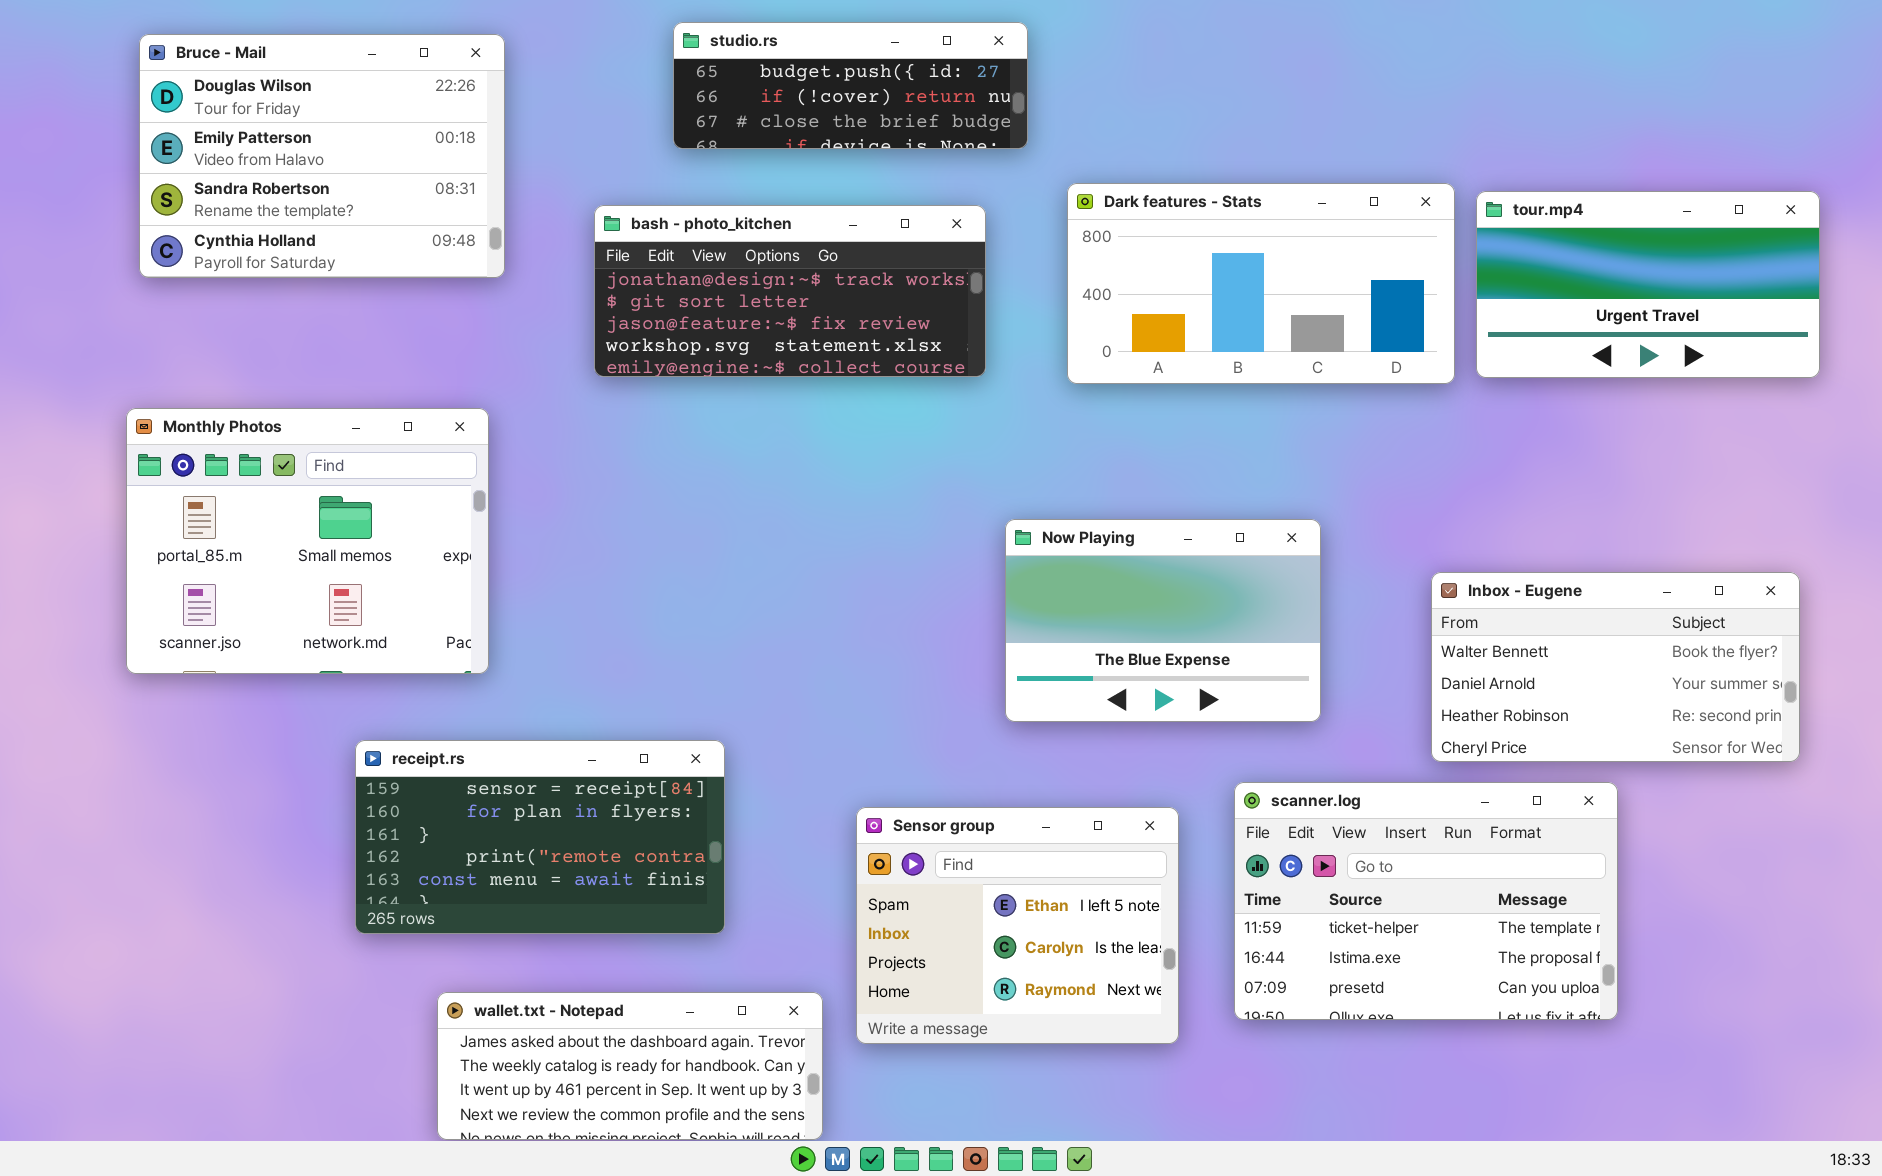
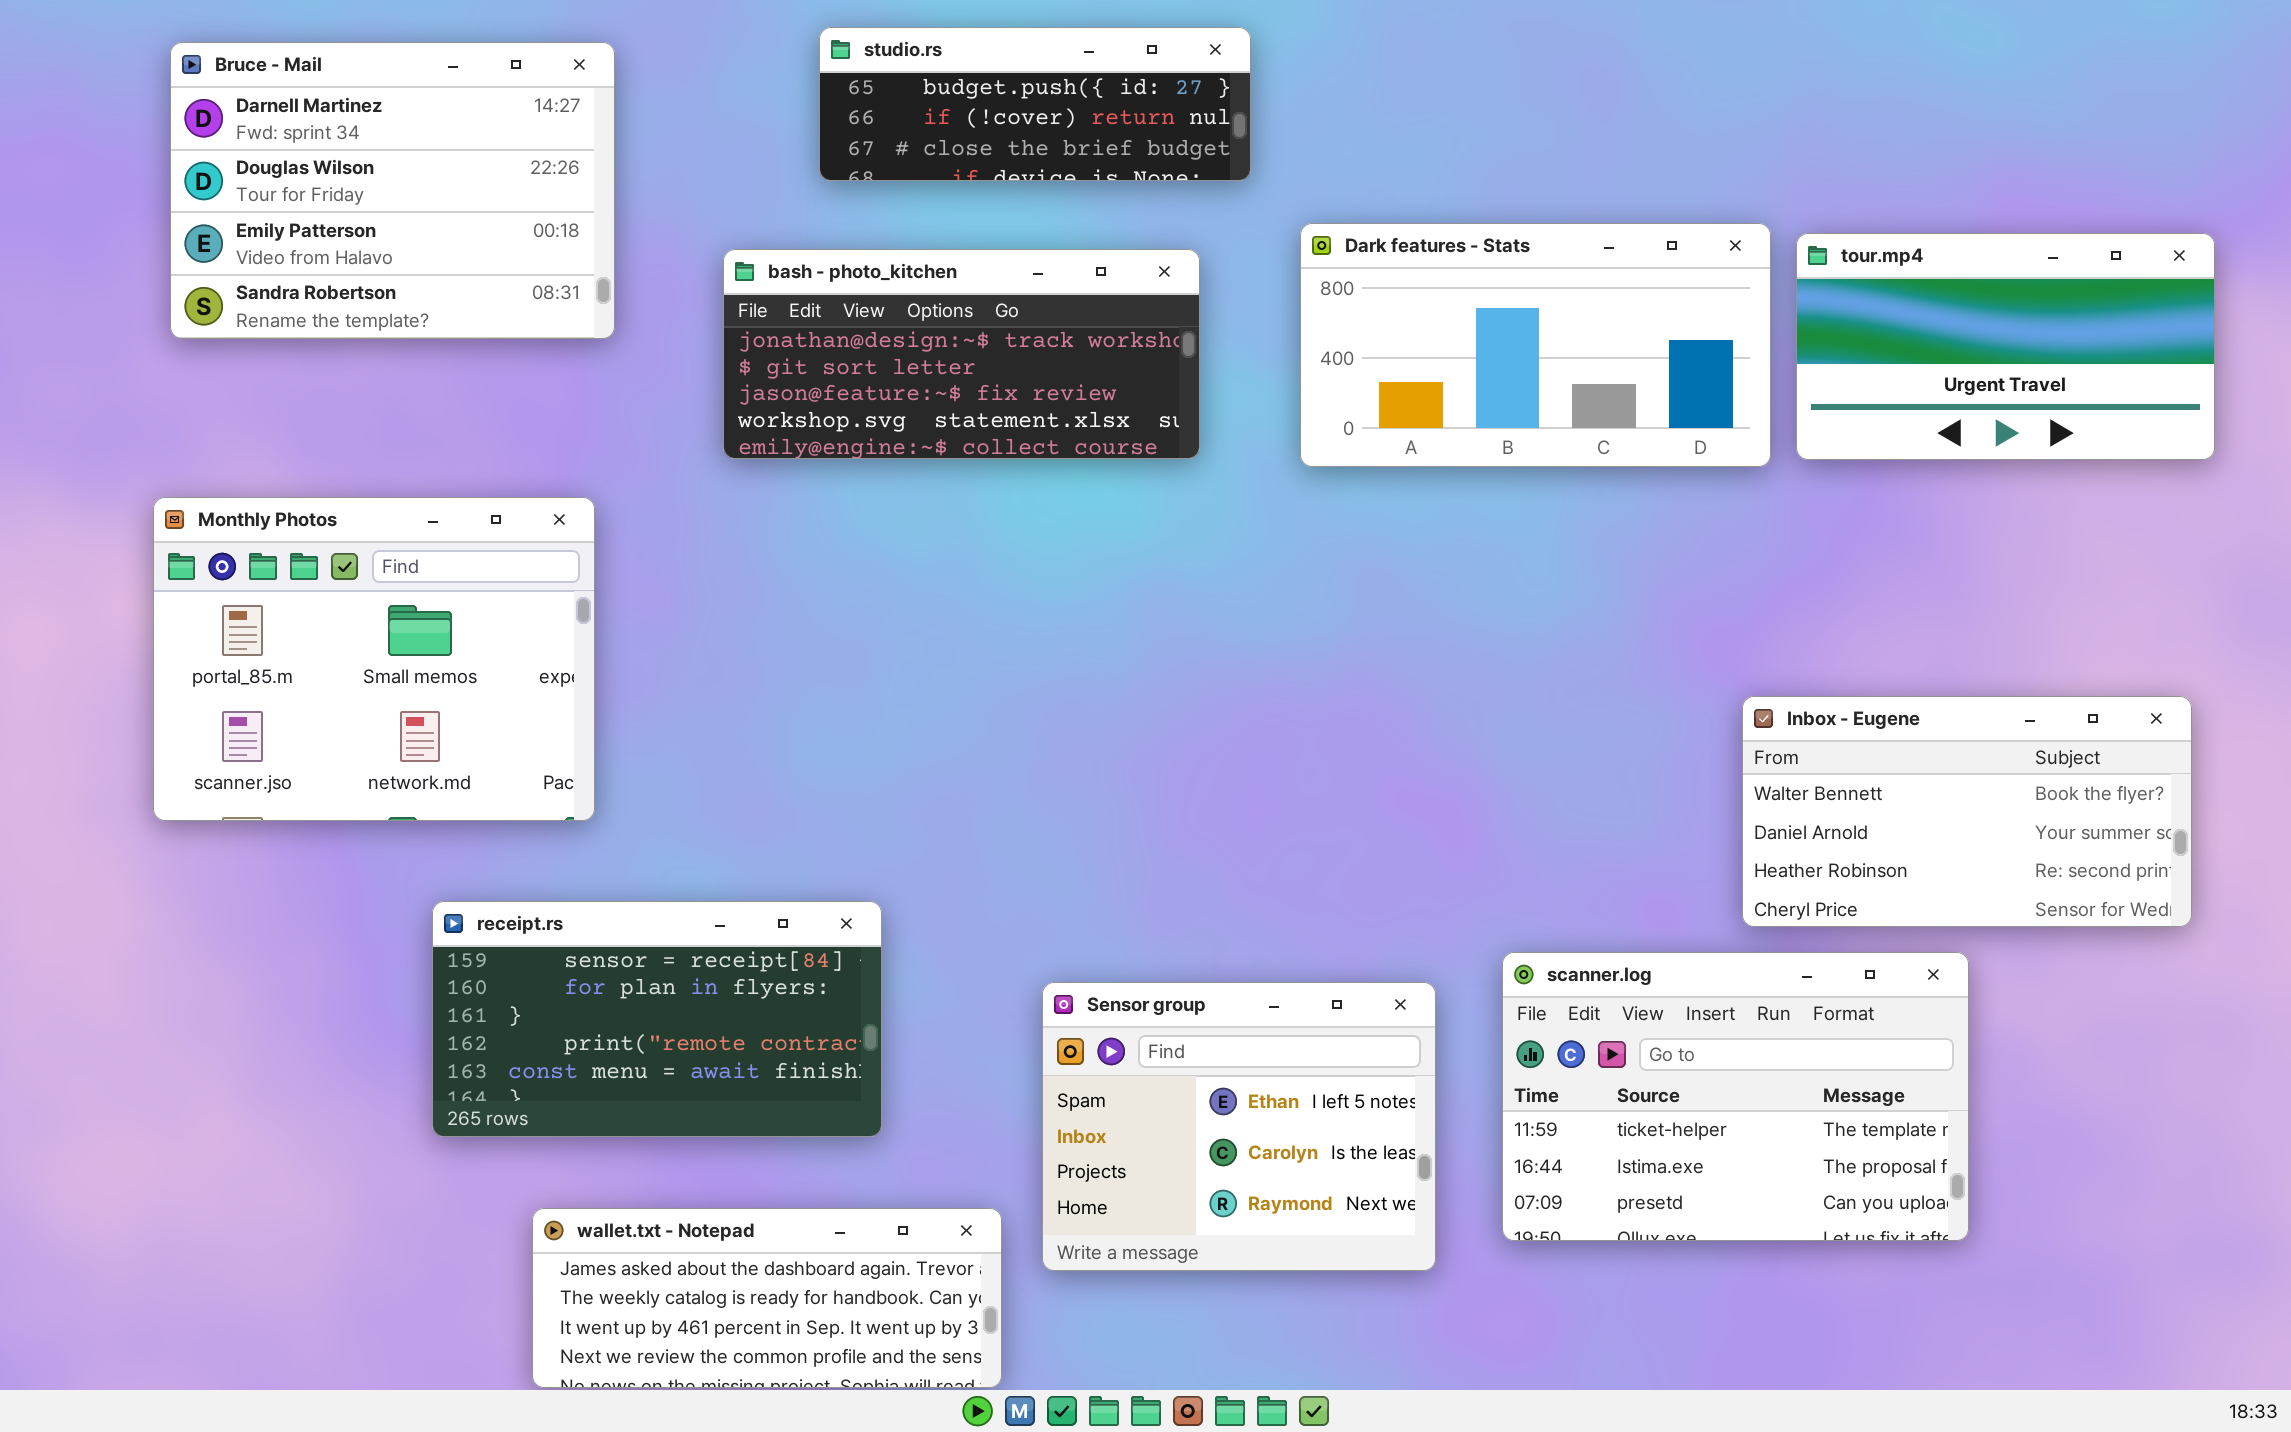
Bruce - Mail: [139,34,505,278] -> [170,42,615,339], scrolled up 1 row
Now Playing: [1005,519,1321,722] -> none, closed

